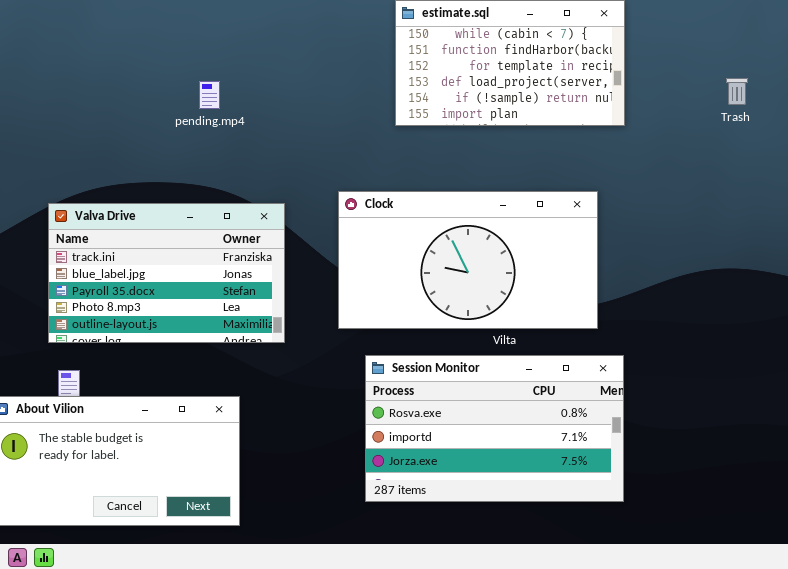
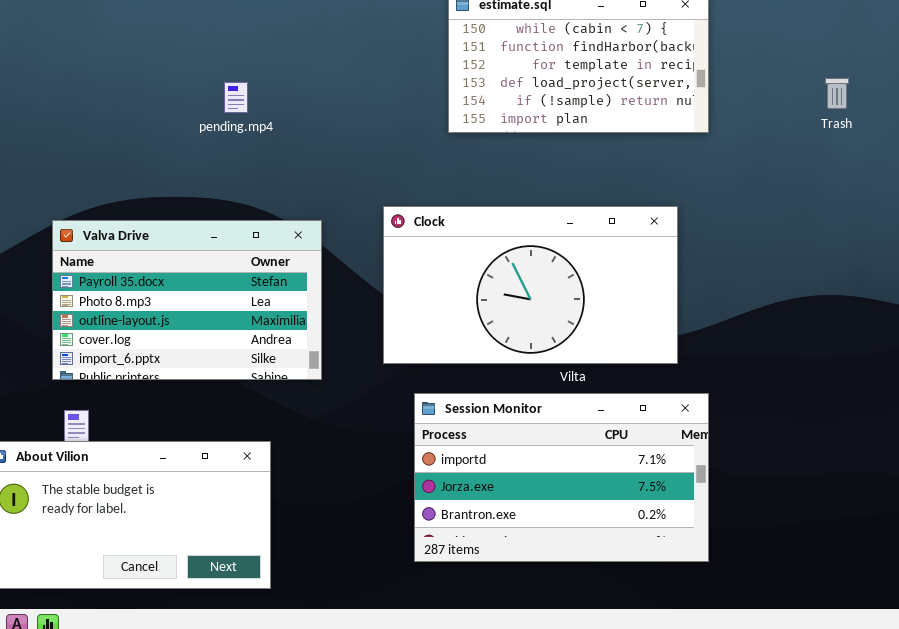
Valva Drive: [48,203,285,343] -> [52,220,322,380], scrolled down 2 rows
Session Monitor: [365,355,624,502] -> [414,393,709,562], scrolled down 1 row

